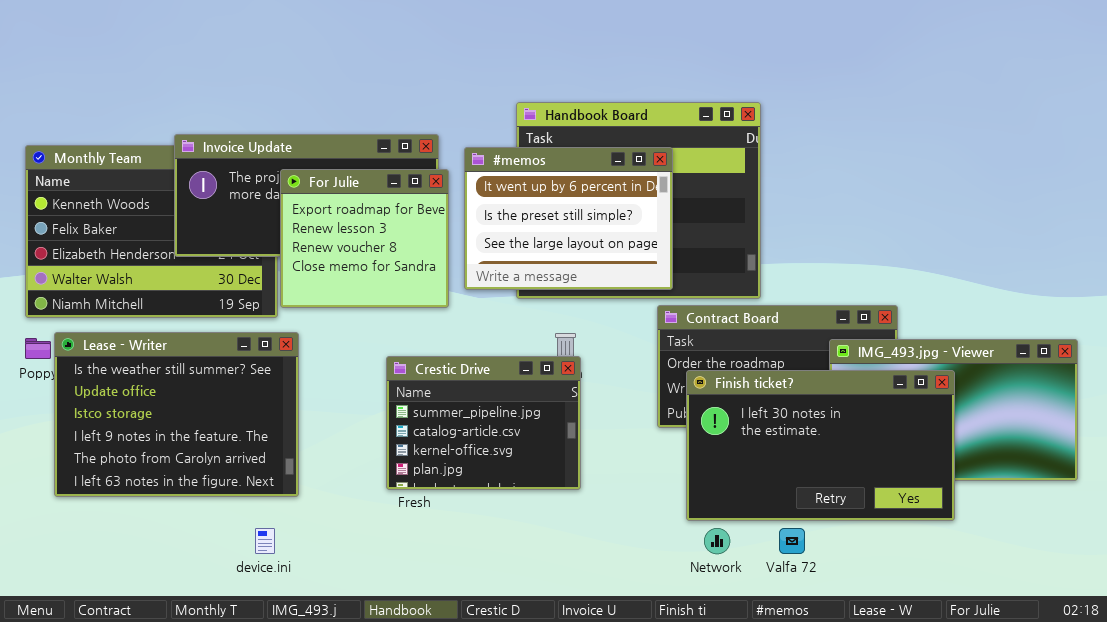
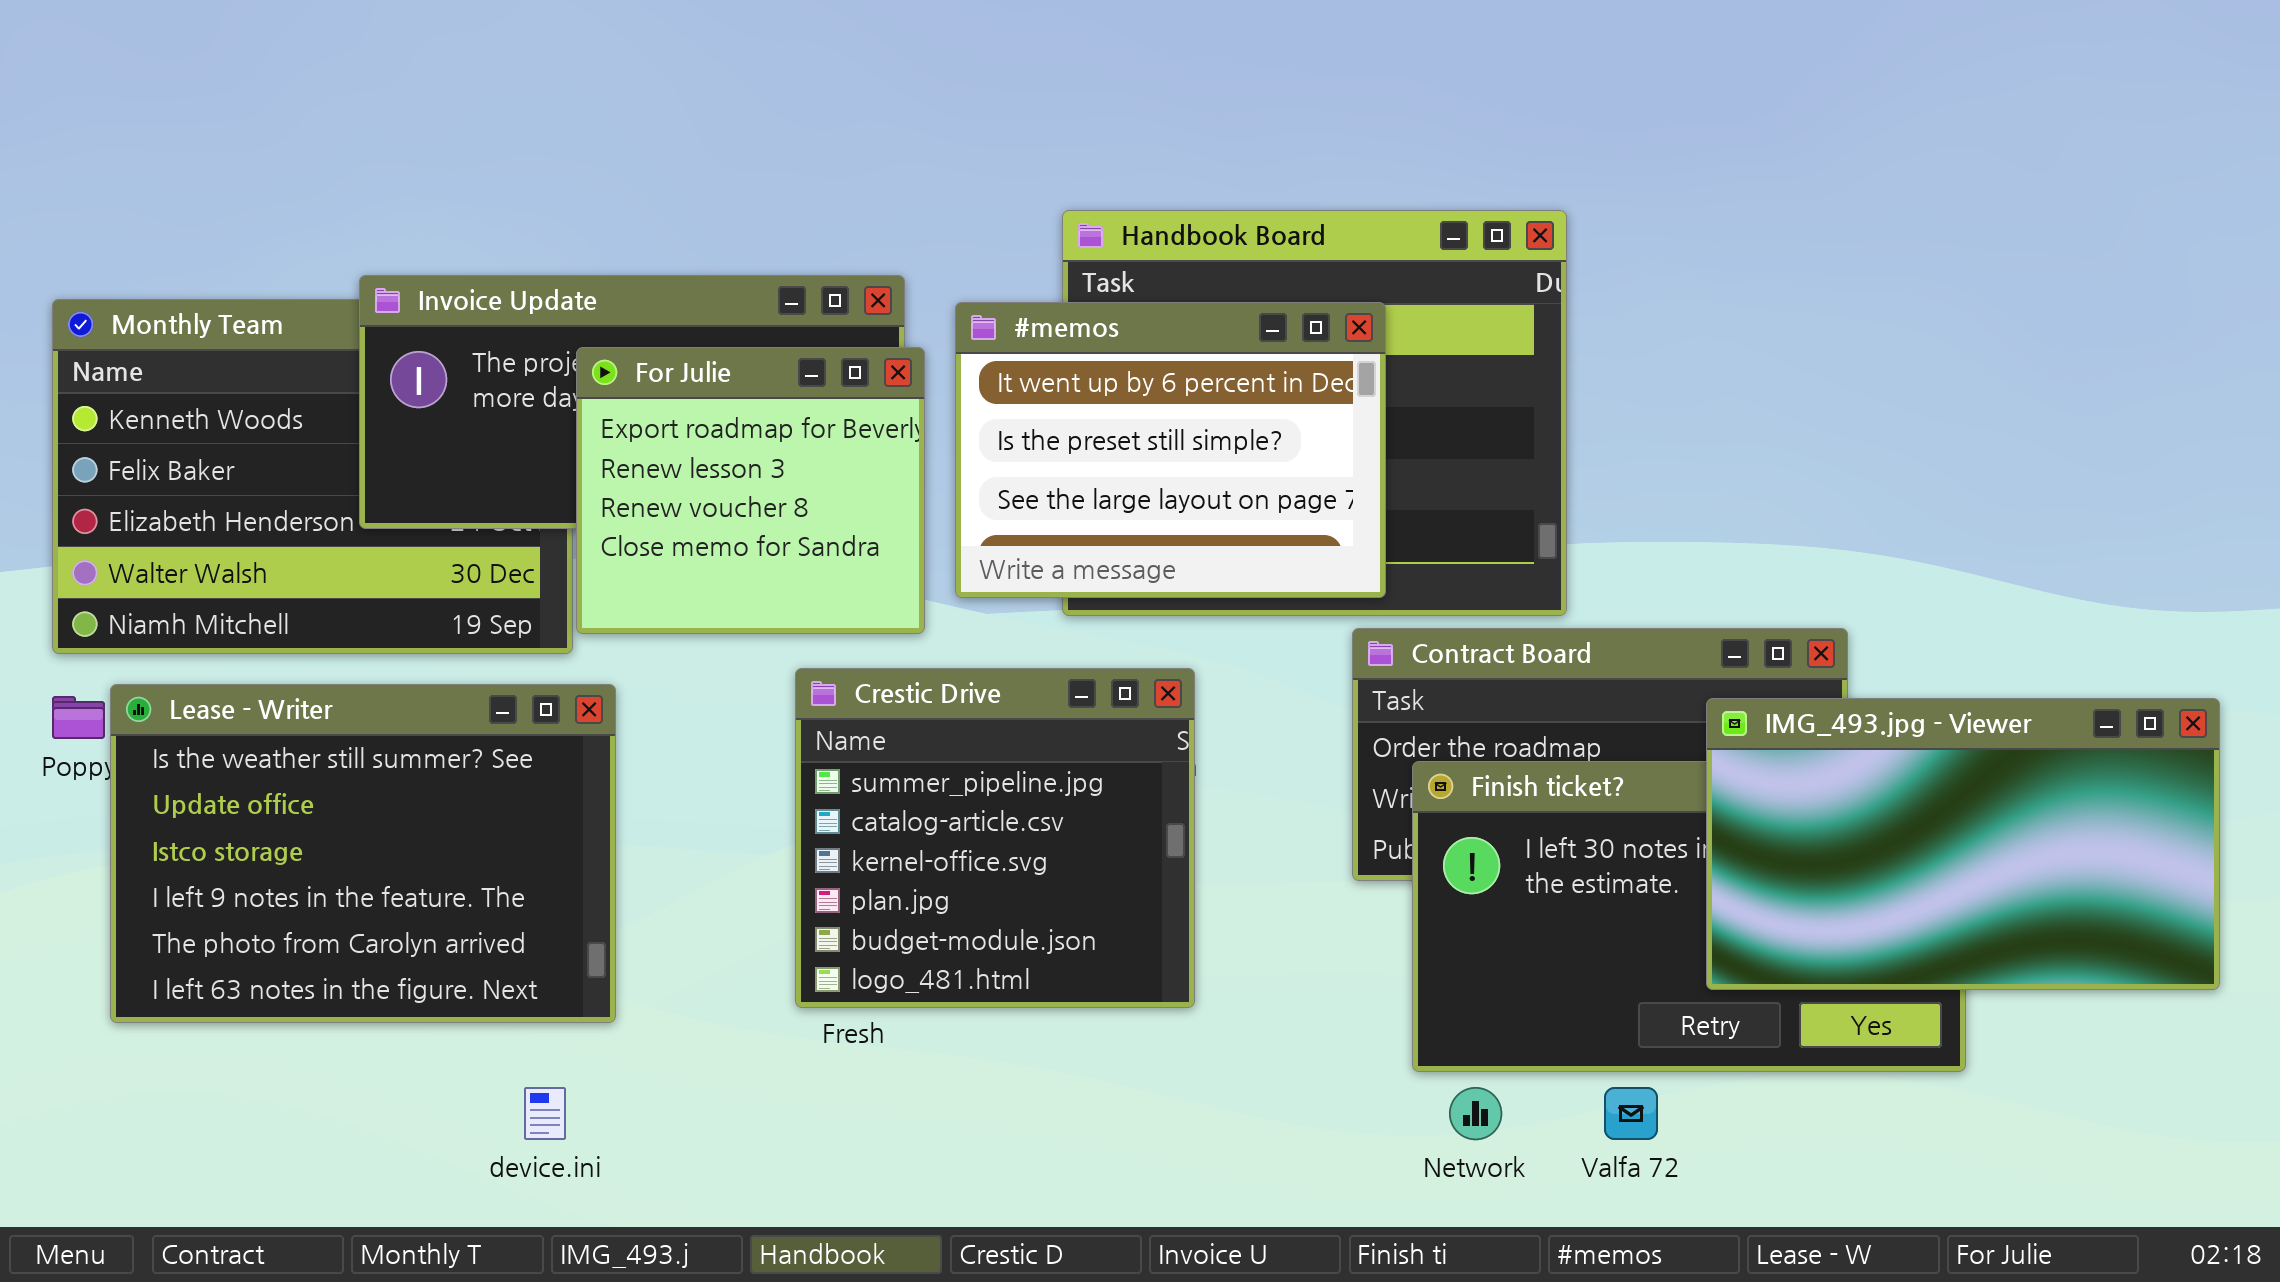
IMG_493.jpg - Viewer: [829,339,1078,481] -> [1706,698,2220,990], raised
Crestic Drive: [386,356,581,490] -> [795,668,1195,1008], resized

